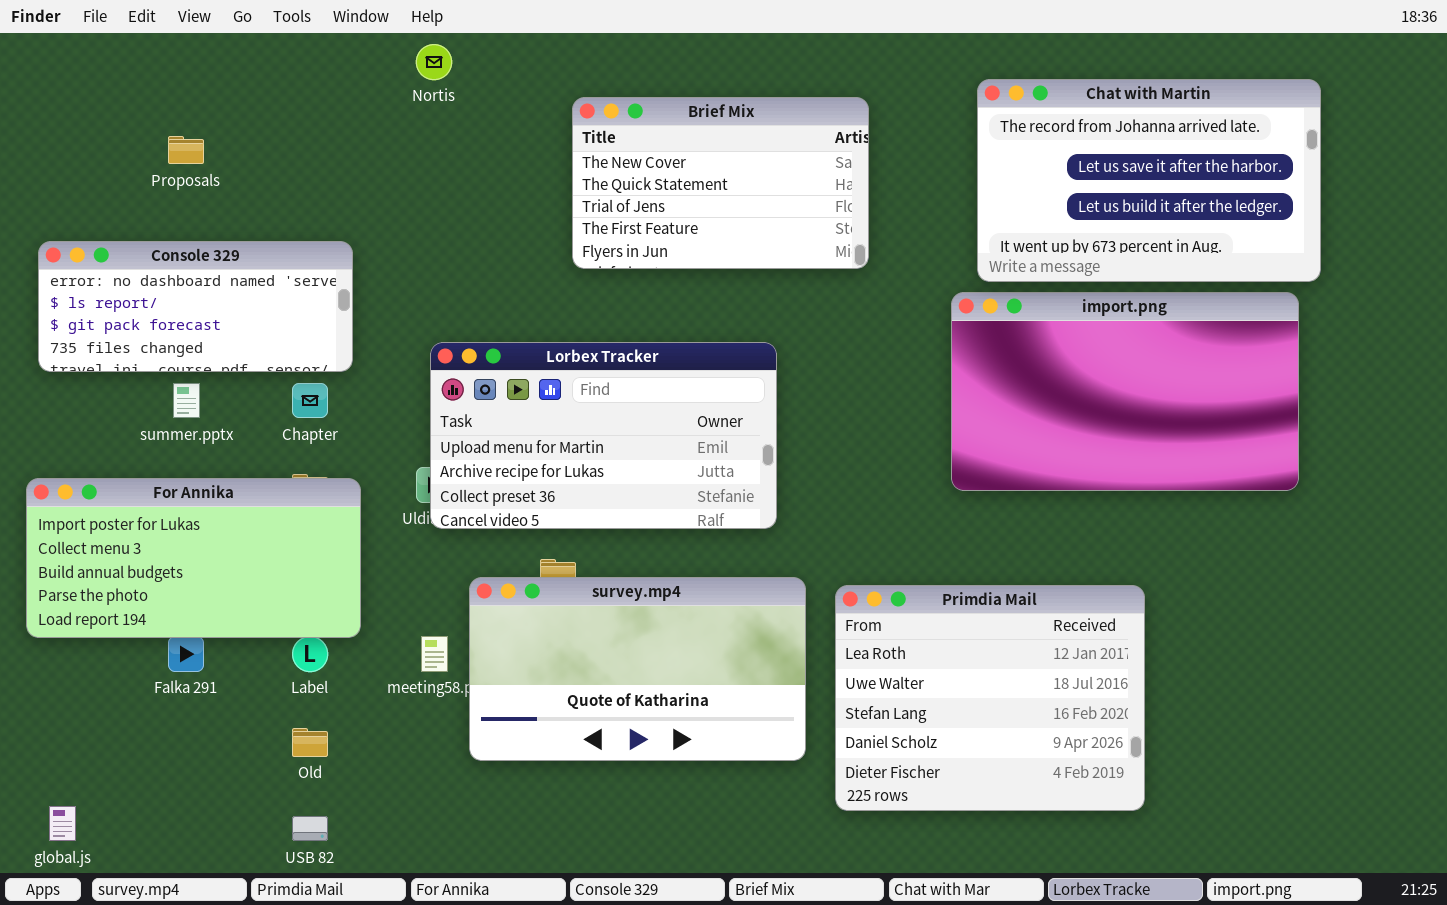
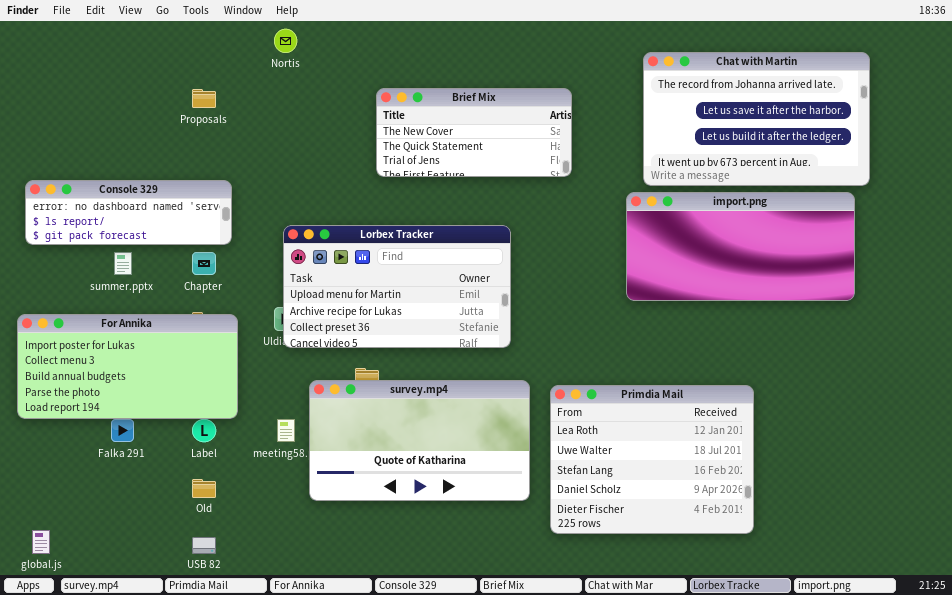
Brief Mix: [572,97,869,269] -> [376,88,572,177], resized
Proposals: [168,136,204,164] -> [192,89,216,108], moved
Console 329: [38,241,353,372] -> [25,180,232,245], resized
import.png: [951,292,1299,491] -> [626,192,855,301], resized

